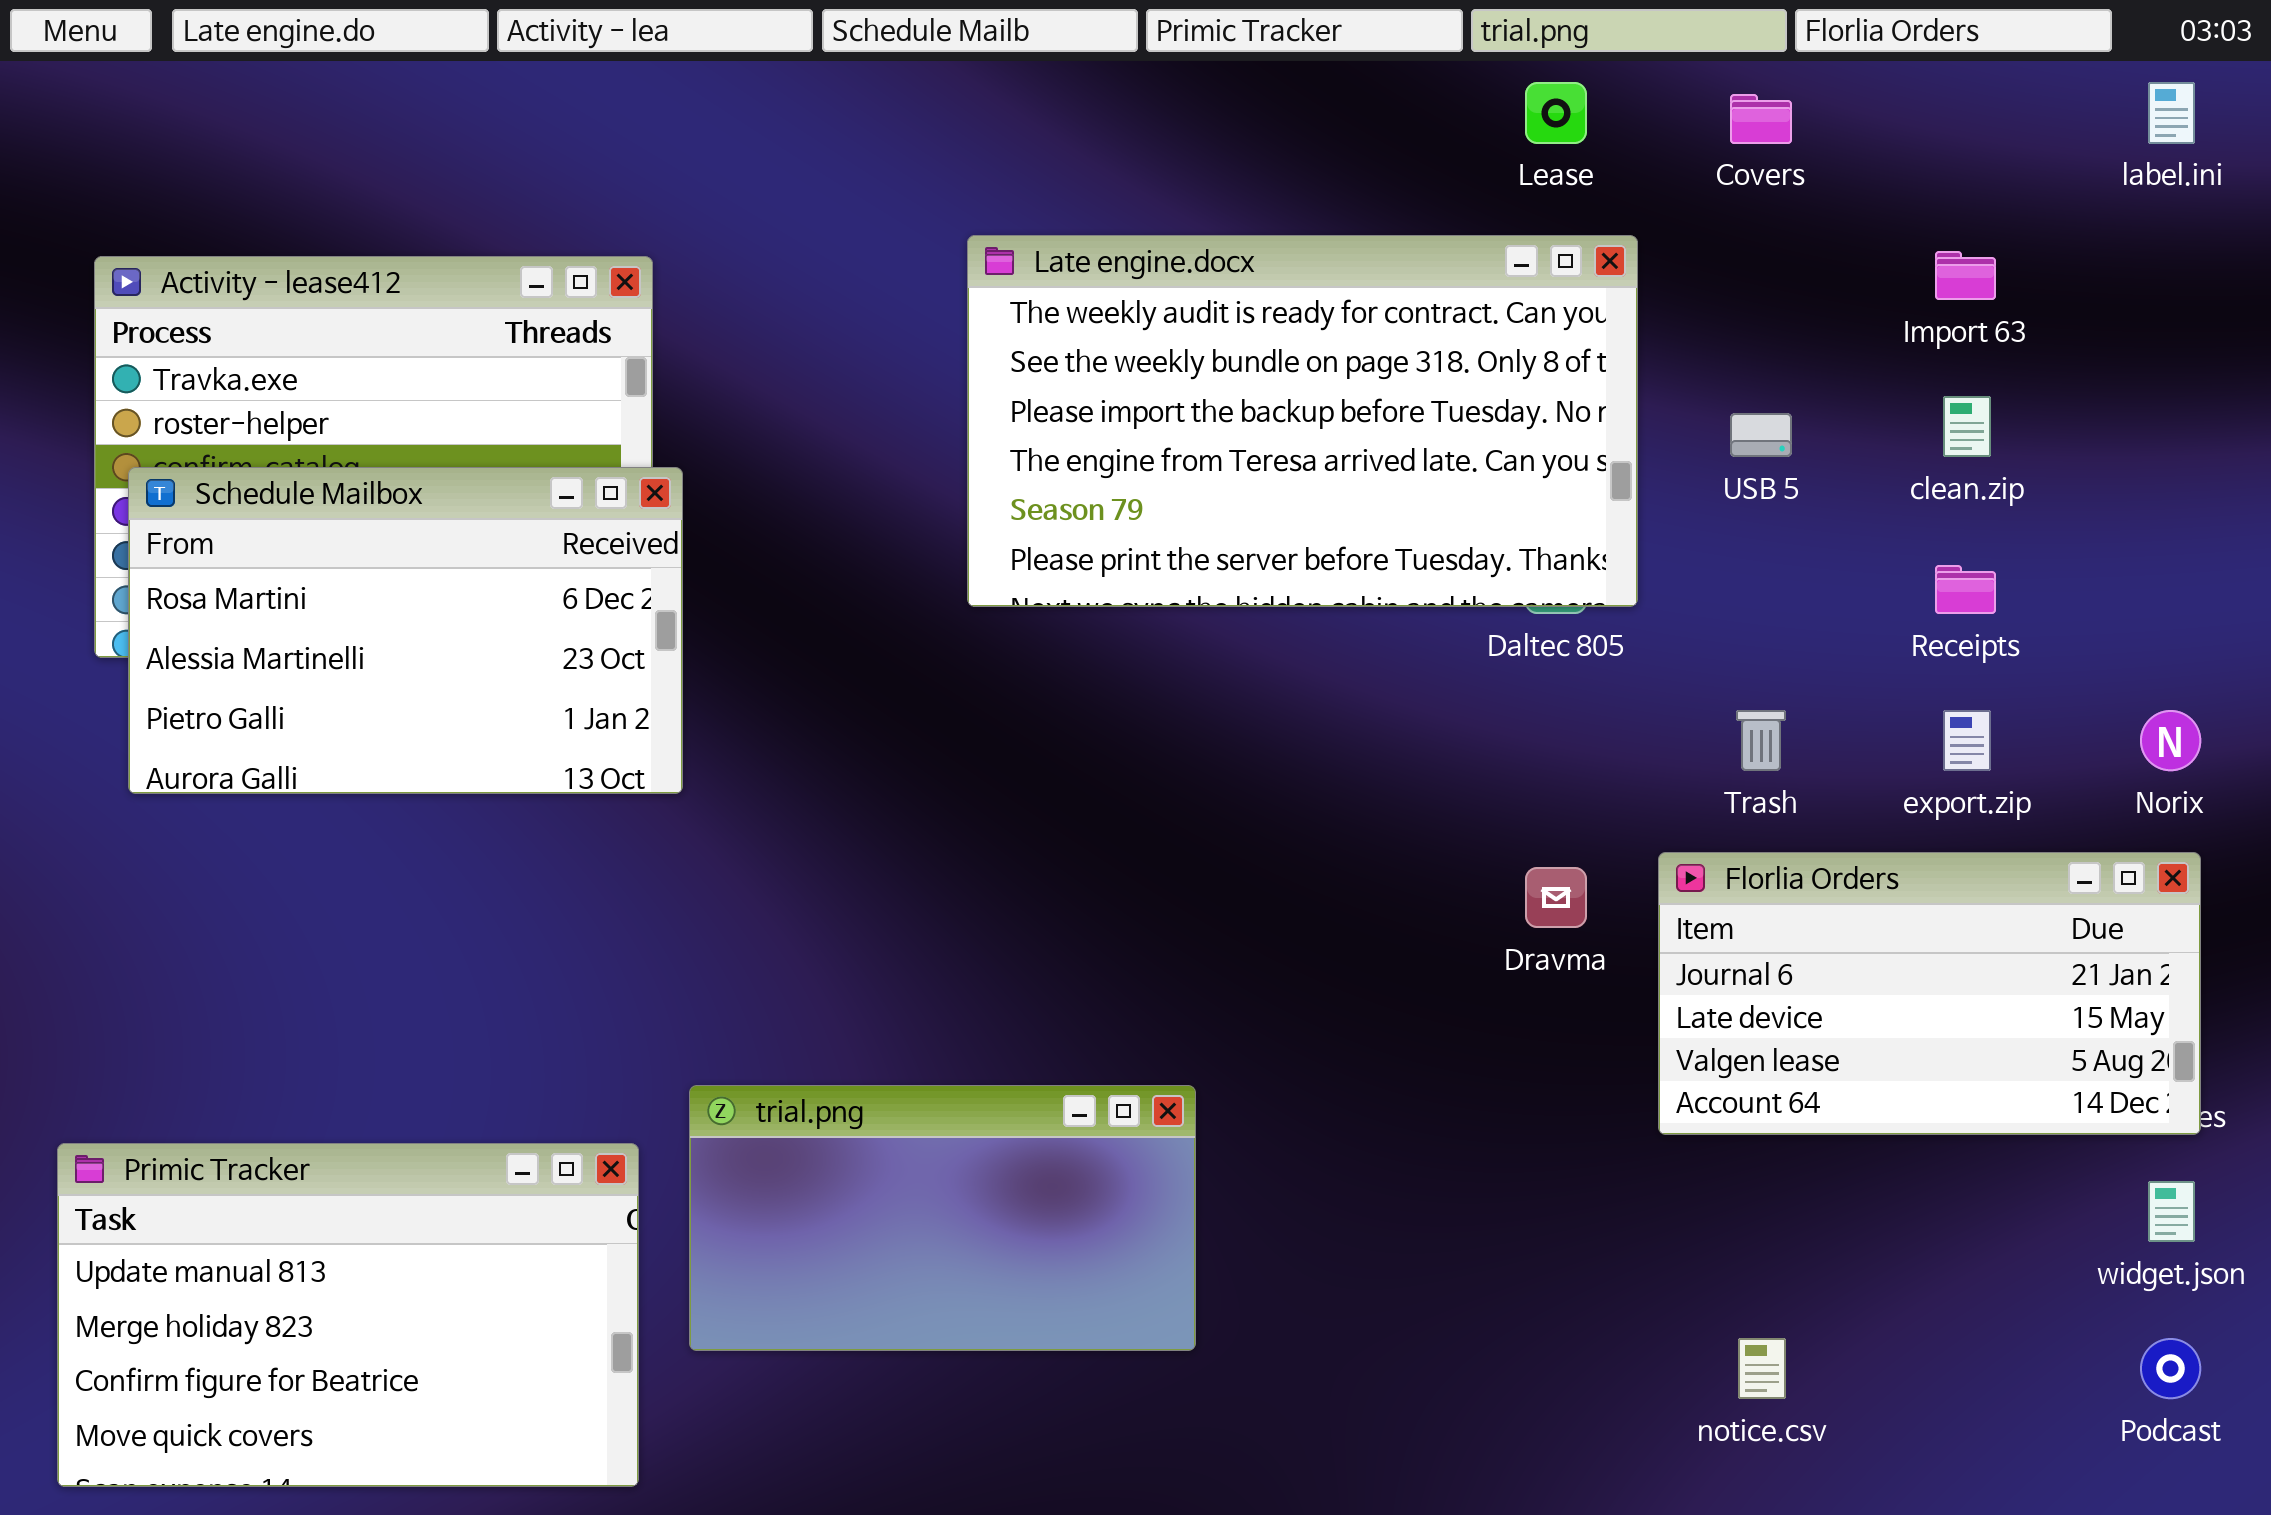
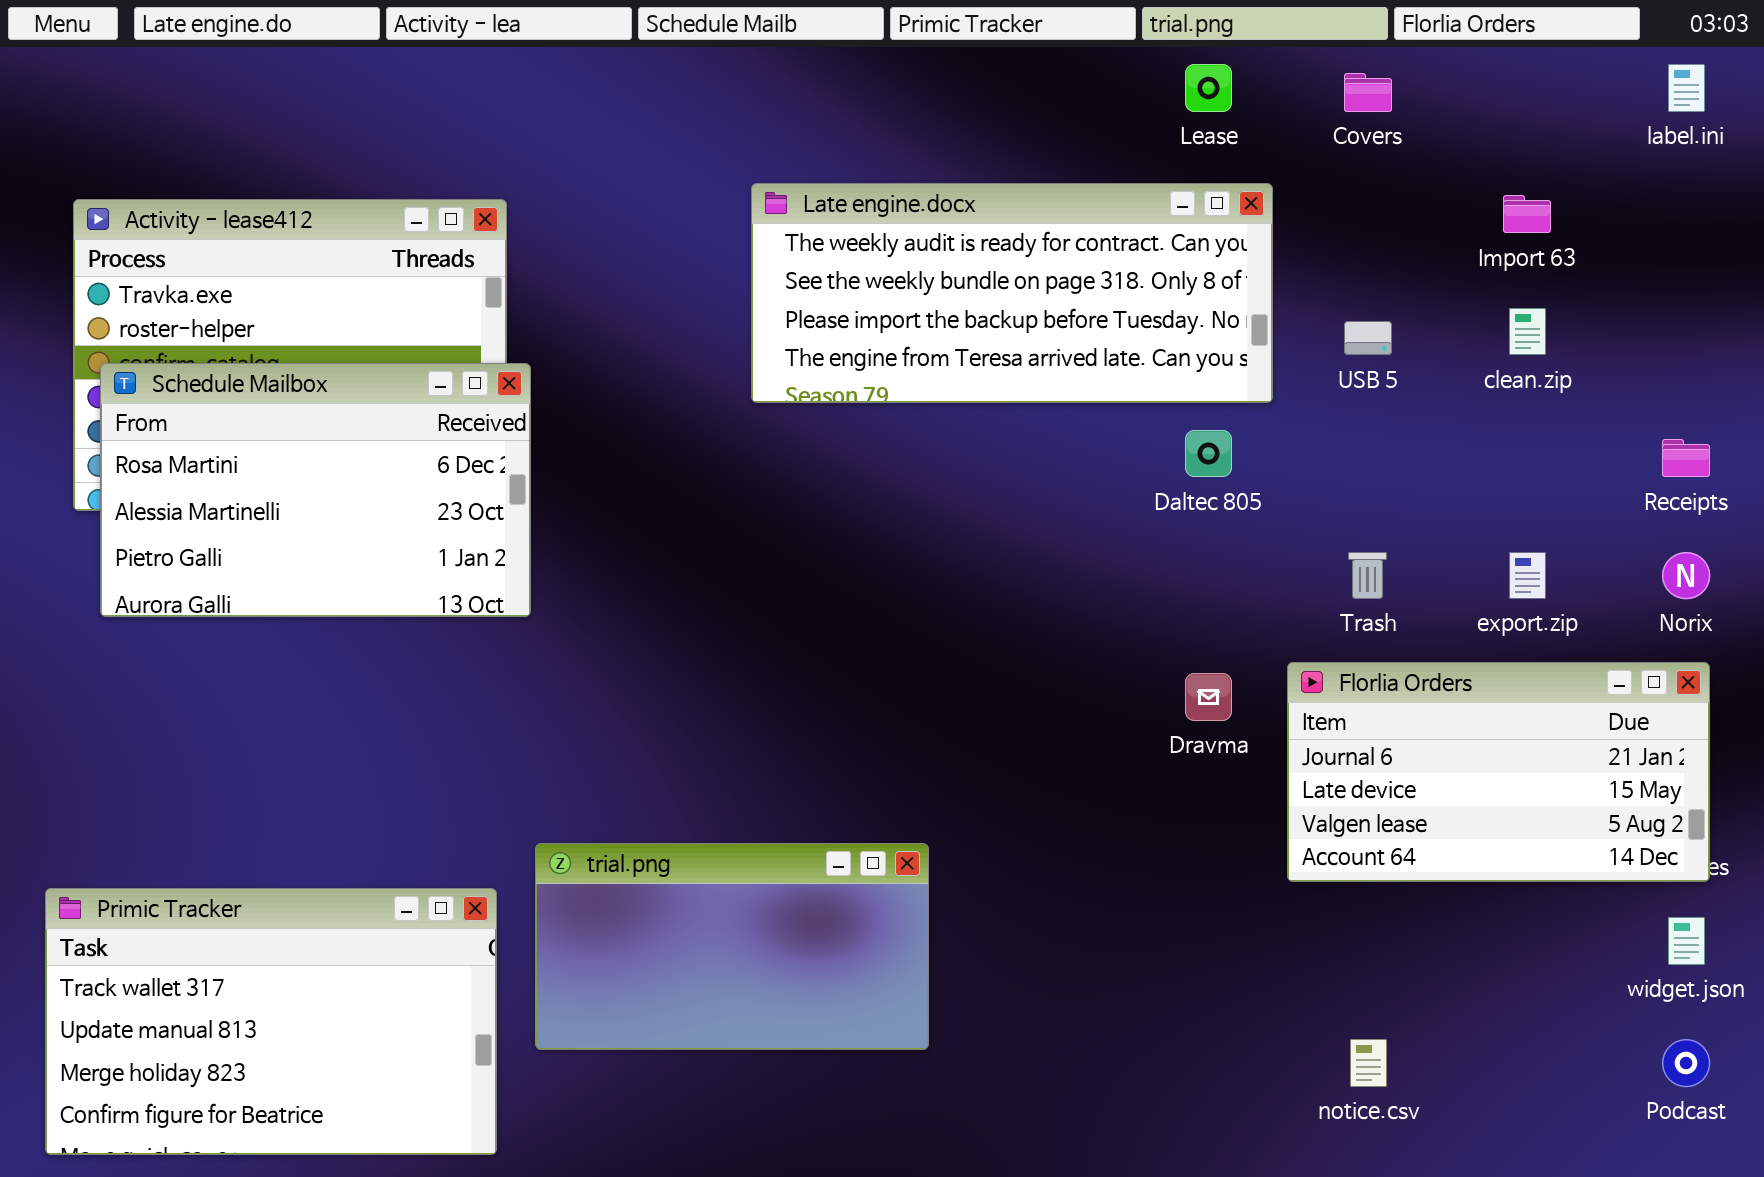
Late engine.docx: [967,235,1638,607] -> [751,183,1273,403], resized
Receipts: [1935,565,1996,614] -> [1662,439,1710,477], moved
Primic Tracker: [57,1143,639,1487] -> [45,888,497,1155], scrolled up 1 row

